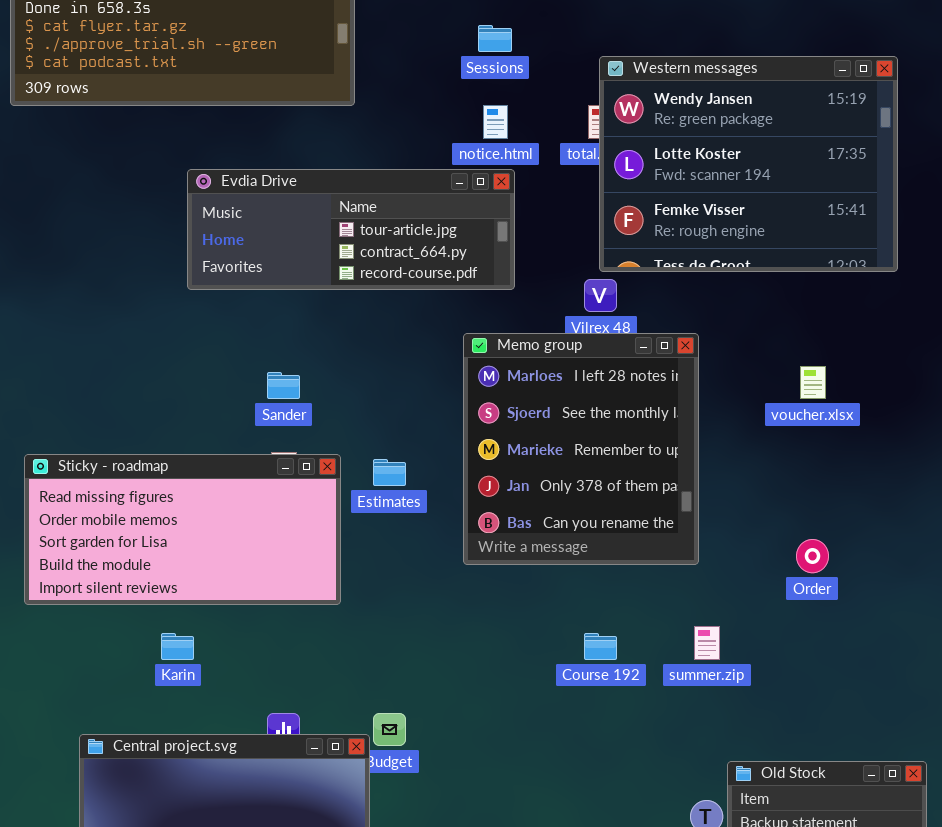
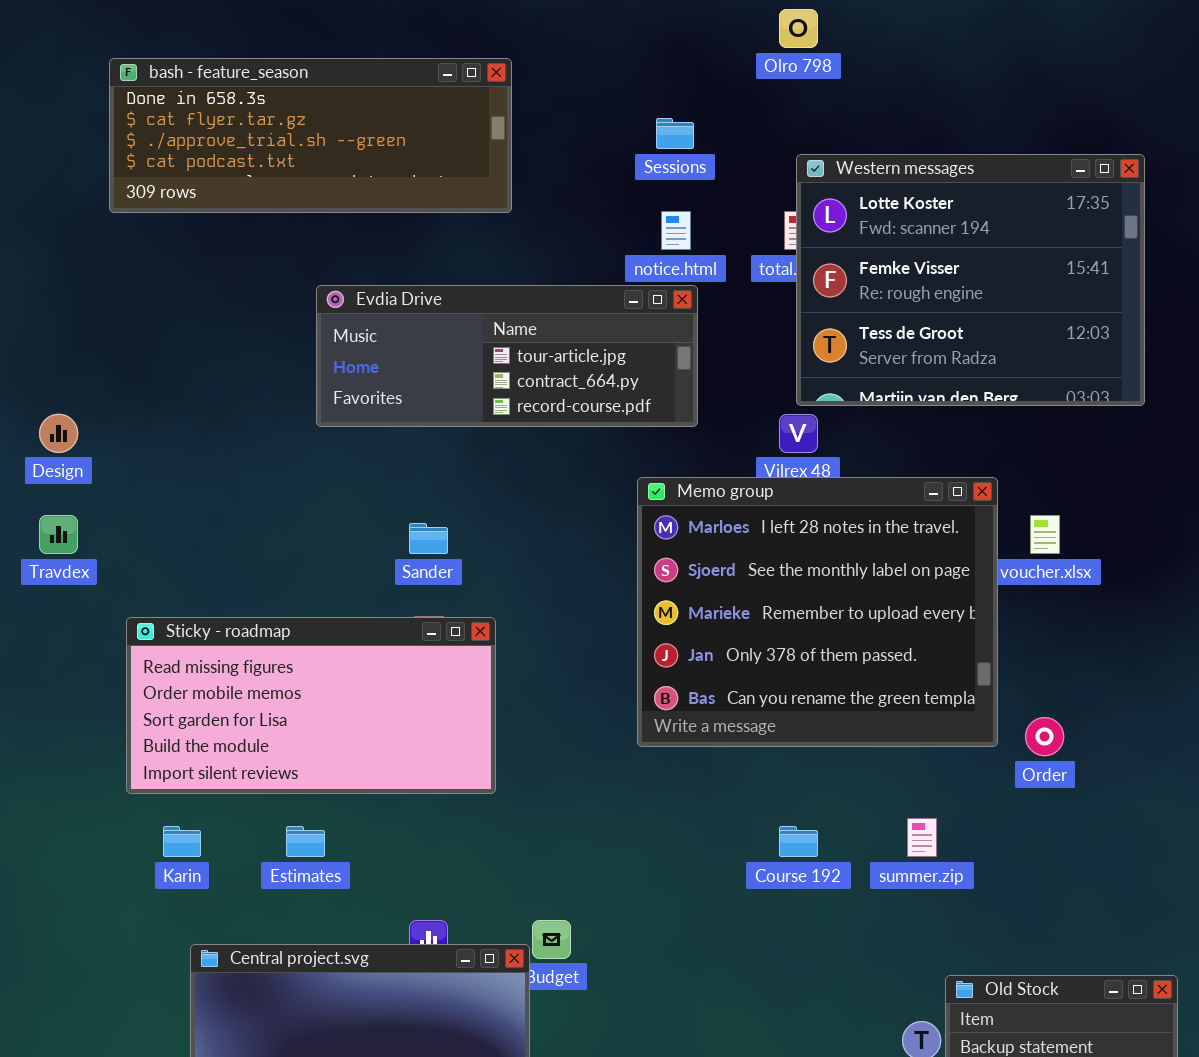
Western messages: [599,56,898,272] -> [796,154,1145,406], scrolled down 1 row
Memo group: [463,333,699,565] -> [637,477,998,747], resized
Estimates: [373,459,406,486] -> [286,826,325,857], moved
Karin: [161,633,194,660] -> [163,826,201,857], moved

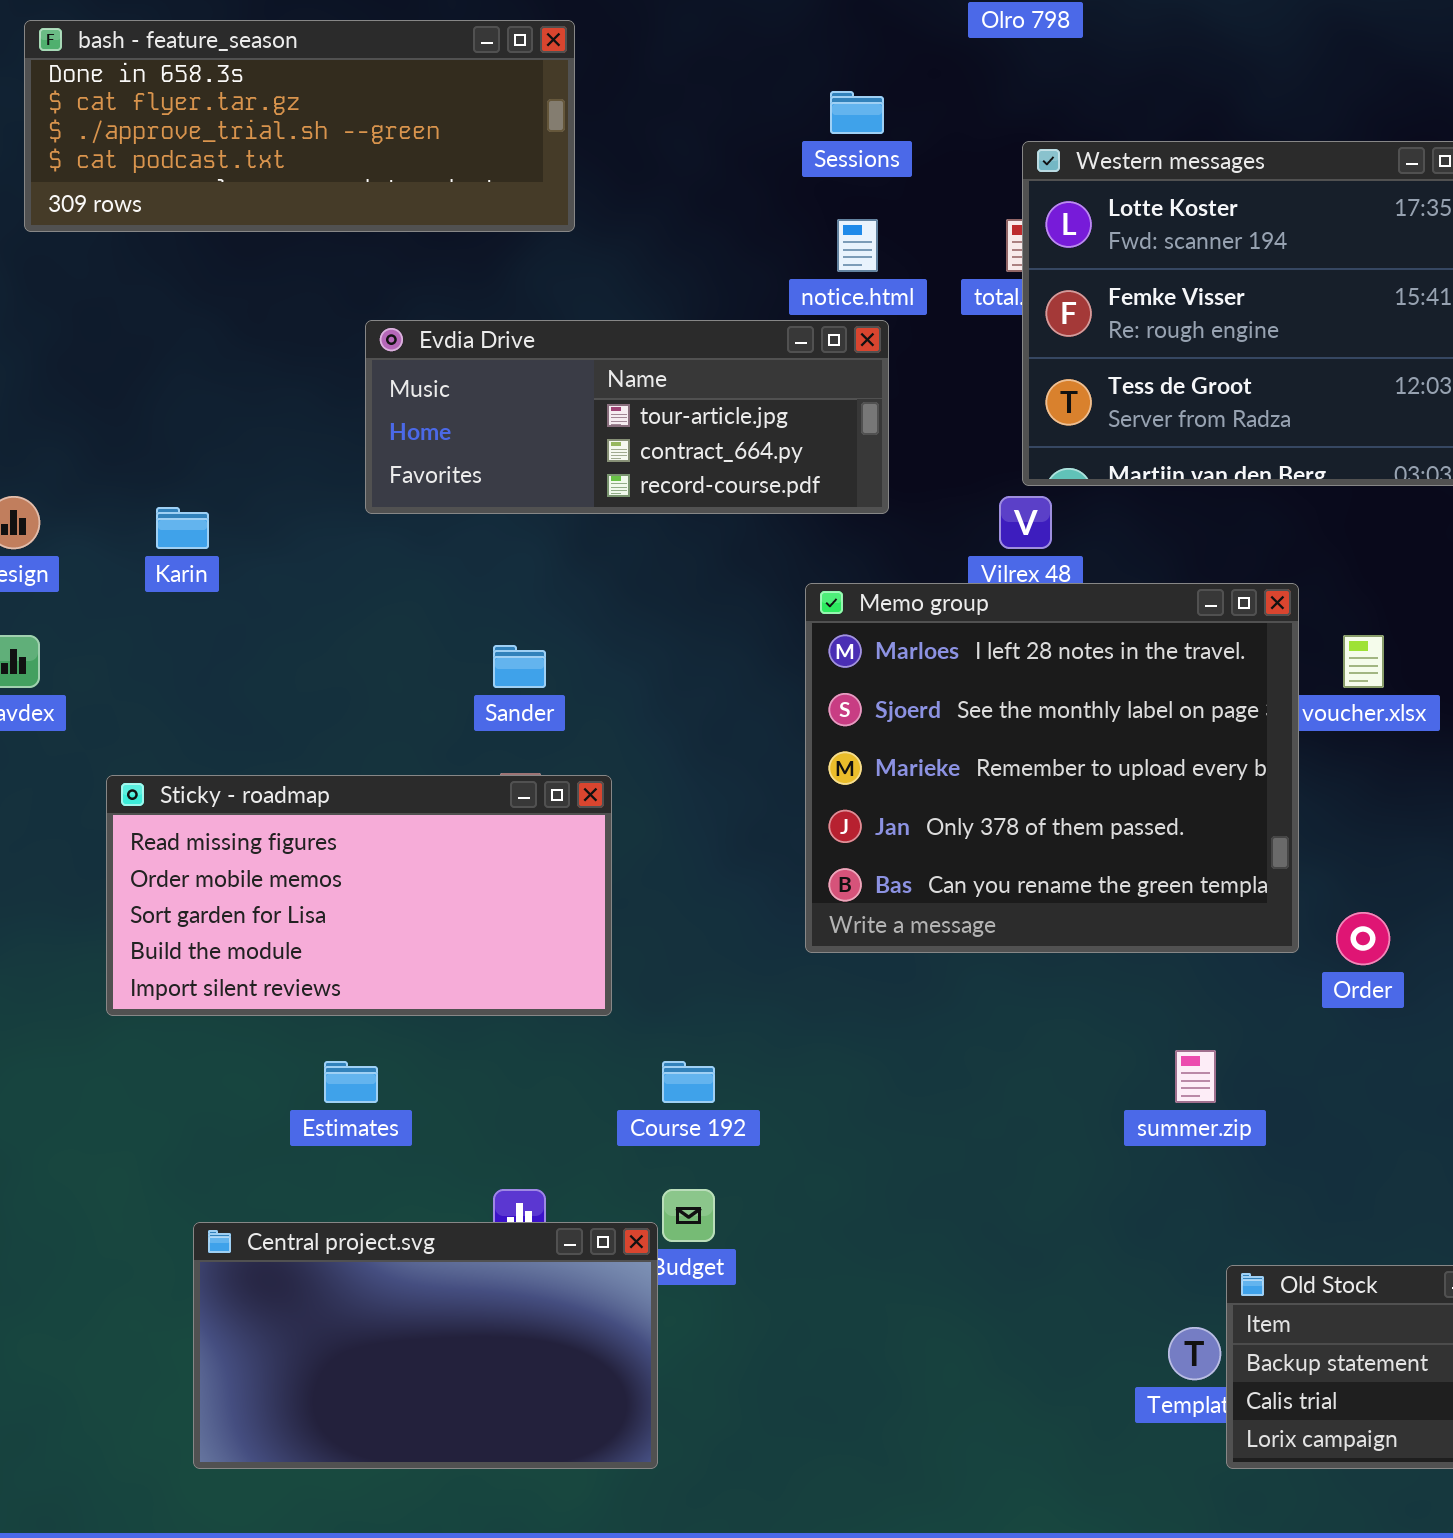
bash - feature_season: [109,58,512,213] -> [24,20,575,232], moved
Karin: [163,826,201,857] -> [156,507,209,549], moved
Course 192: [779,826,818,857] -> [662,1061,715,1103], moved

